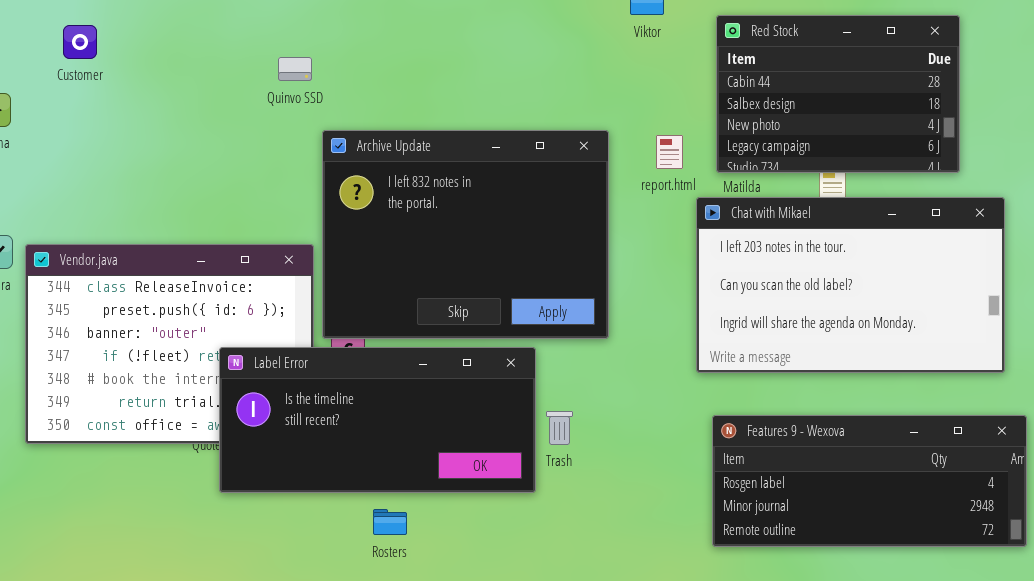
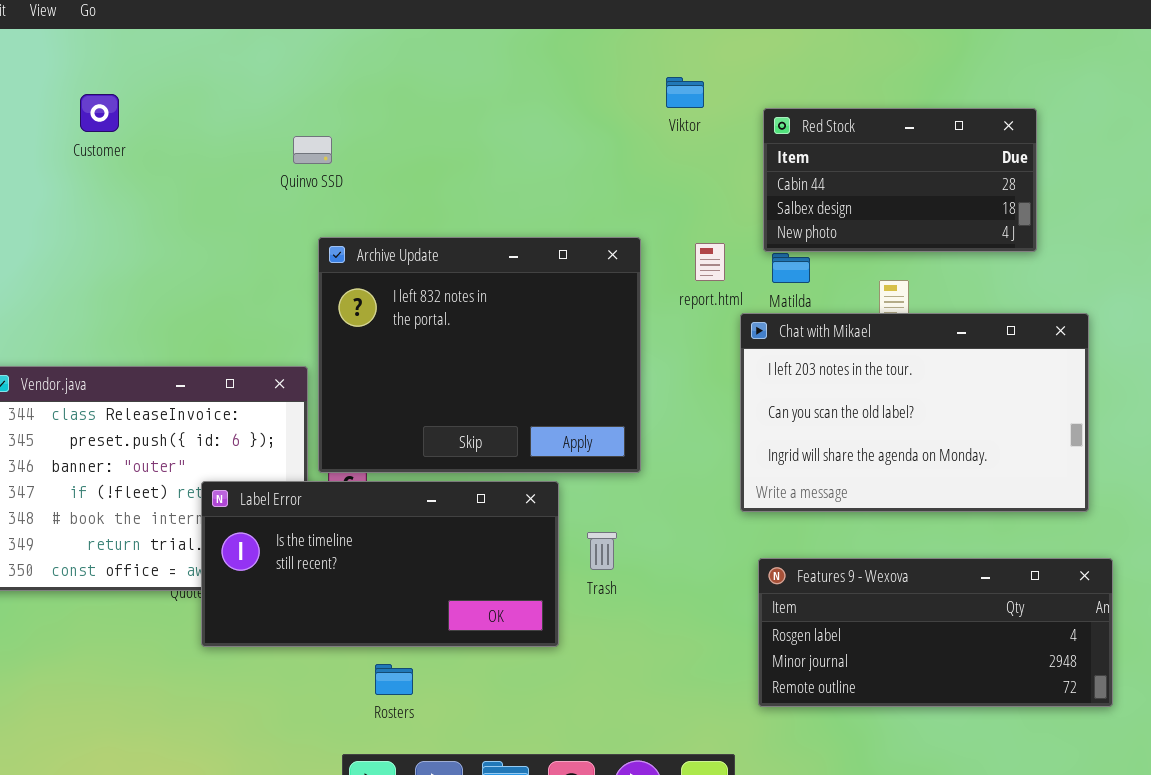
Red Stock: [716,15,960,173] -> [763,108,1037,252], resized
Customer: [63,25,97,59] -> [80,94,119,132], moved
Quinvo SSD: [278,57,312,81] -> [293,136,332,164], moved
Trash: [546,411,573,445] -> [587,532,617,570], moved

